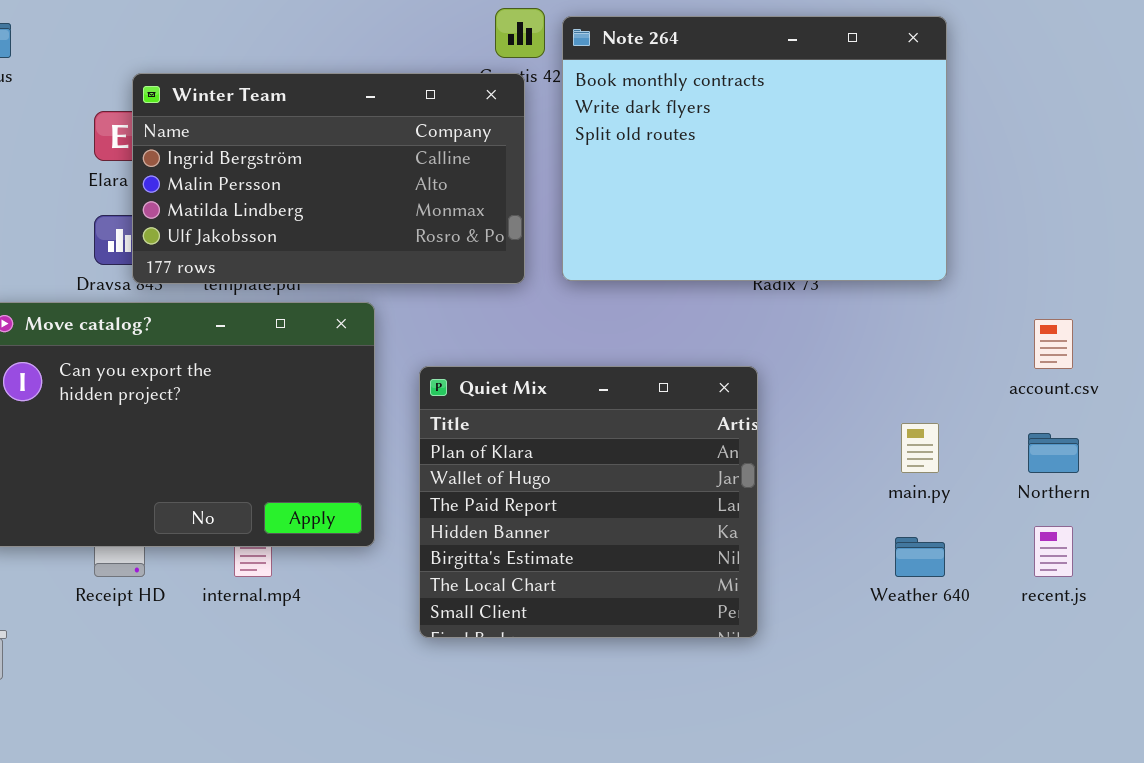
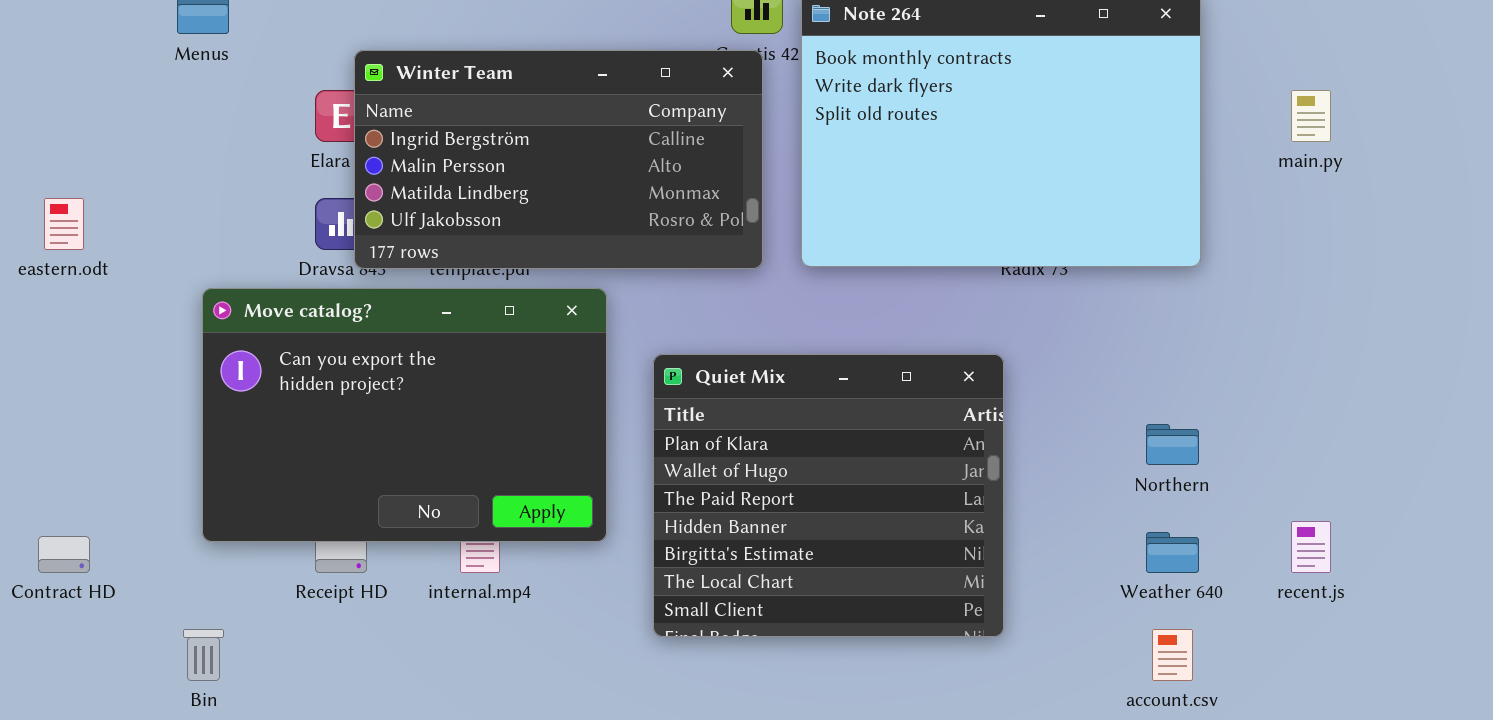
account.csv: [1034,319,1073,369] -> [1152,629,1193,681], moved
main.py: [901,423,939,473] -> [1291,90,1331,142], moved
Northern: [1028,433,1079,473] -> [1146,424,1199,465], moved

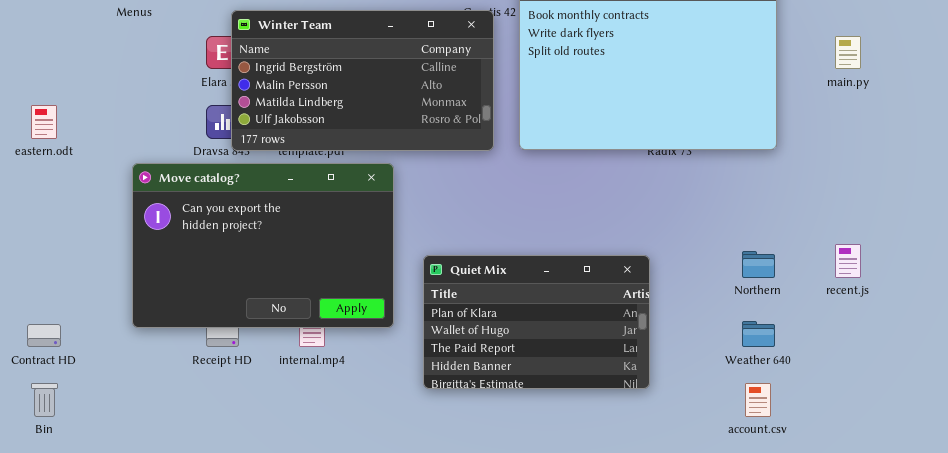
Quiet Mix: [653,354,1004,637] -> [423,255,650,389], resized
recent.js: [1291,521,1331,573] -> [835,244,861,278], moved
Bin: [183,629,224,681] -> [31,383,58,417], moved

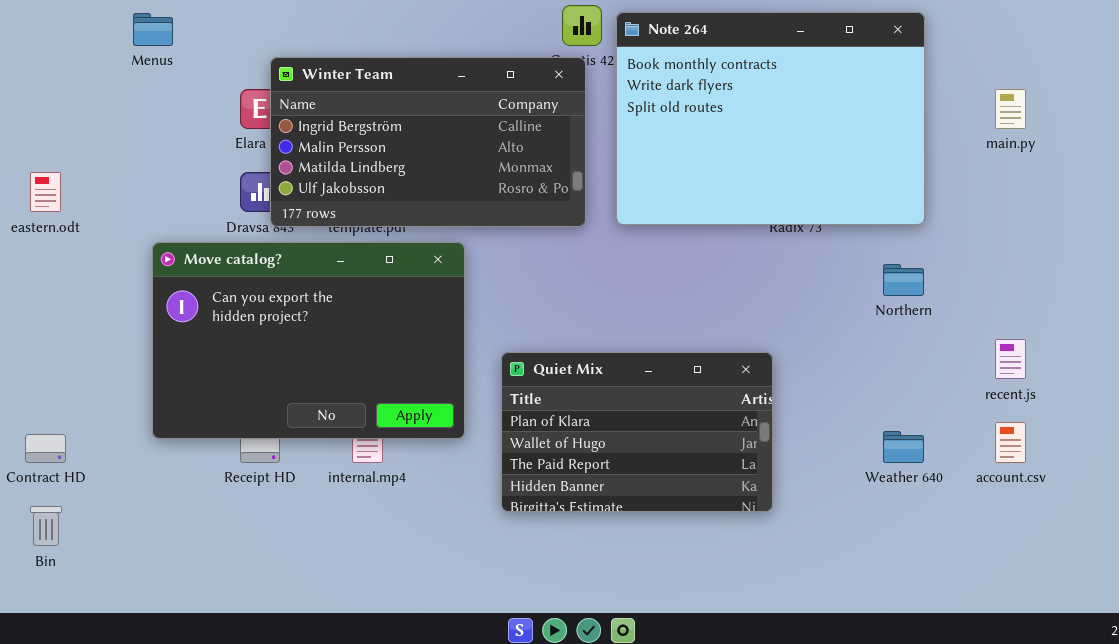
Northern: [742,251,775,278] -> [883,264,924,296], moved
account.csv: [745,383,771,417] -> [995,422,1026,463], moved

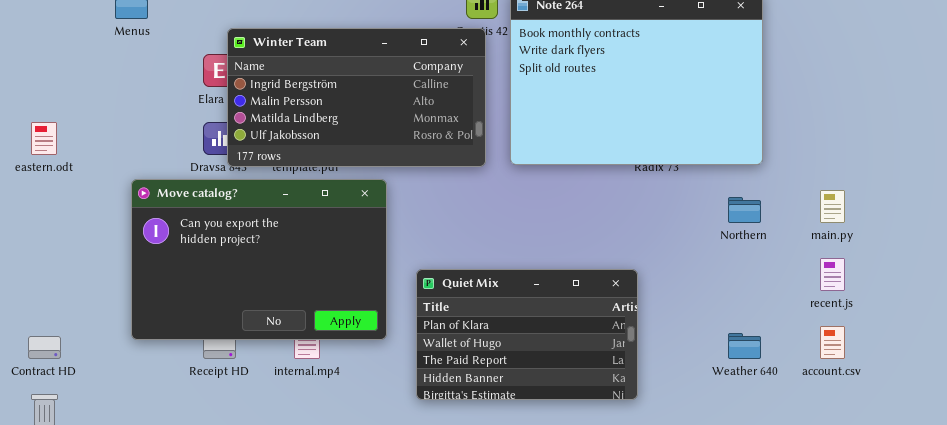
main.py: [995,89,1026,129] -> [820,190,845,223], moved

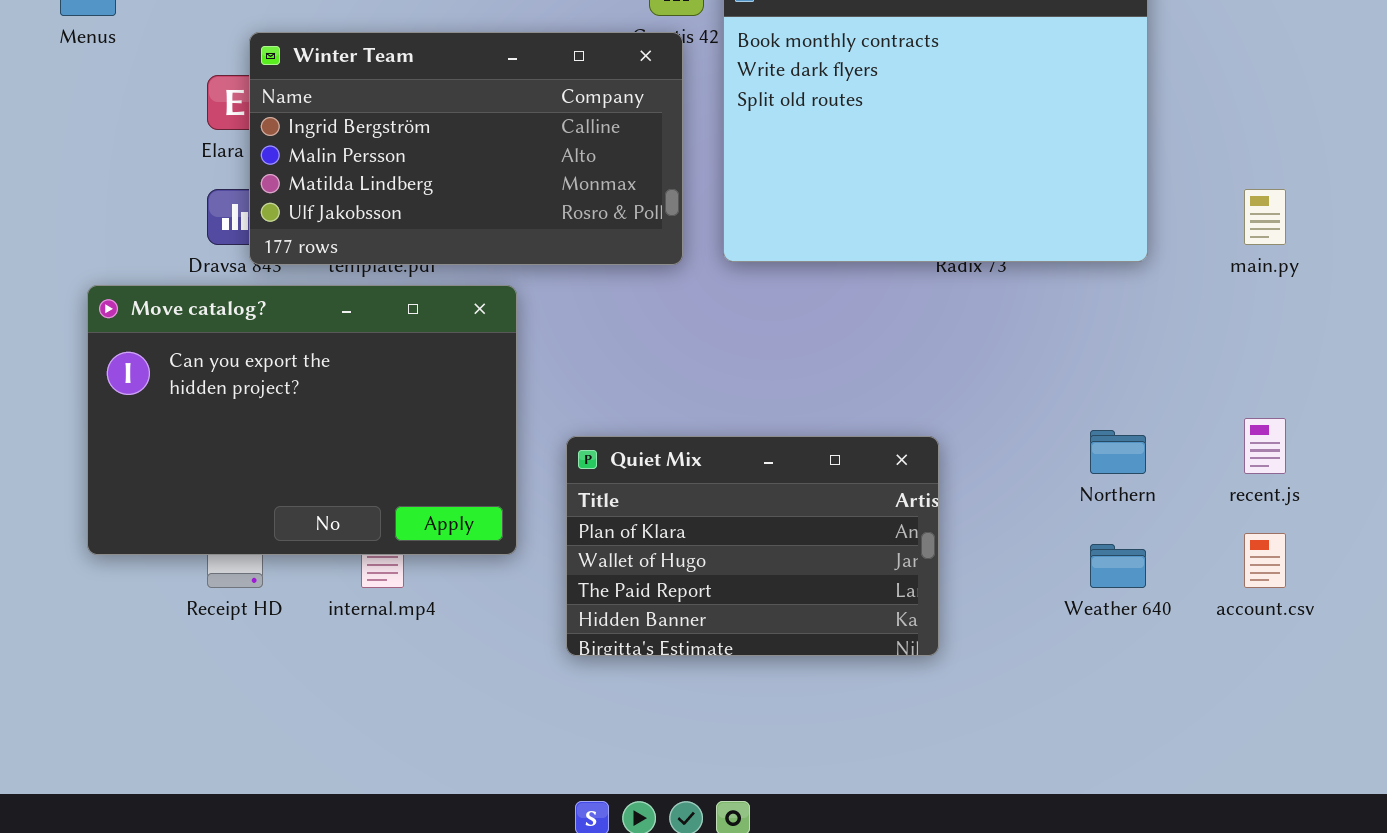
main.py: [820,190,845,223] -> [1244,189,1286,245], moved
Northern: [728,197,761,223] -> [1090,430,1146,474], moved

